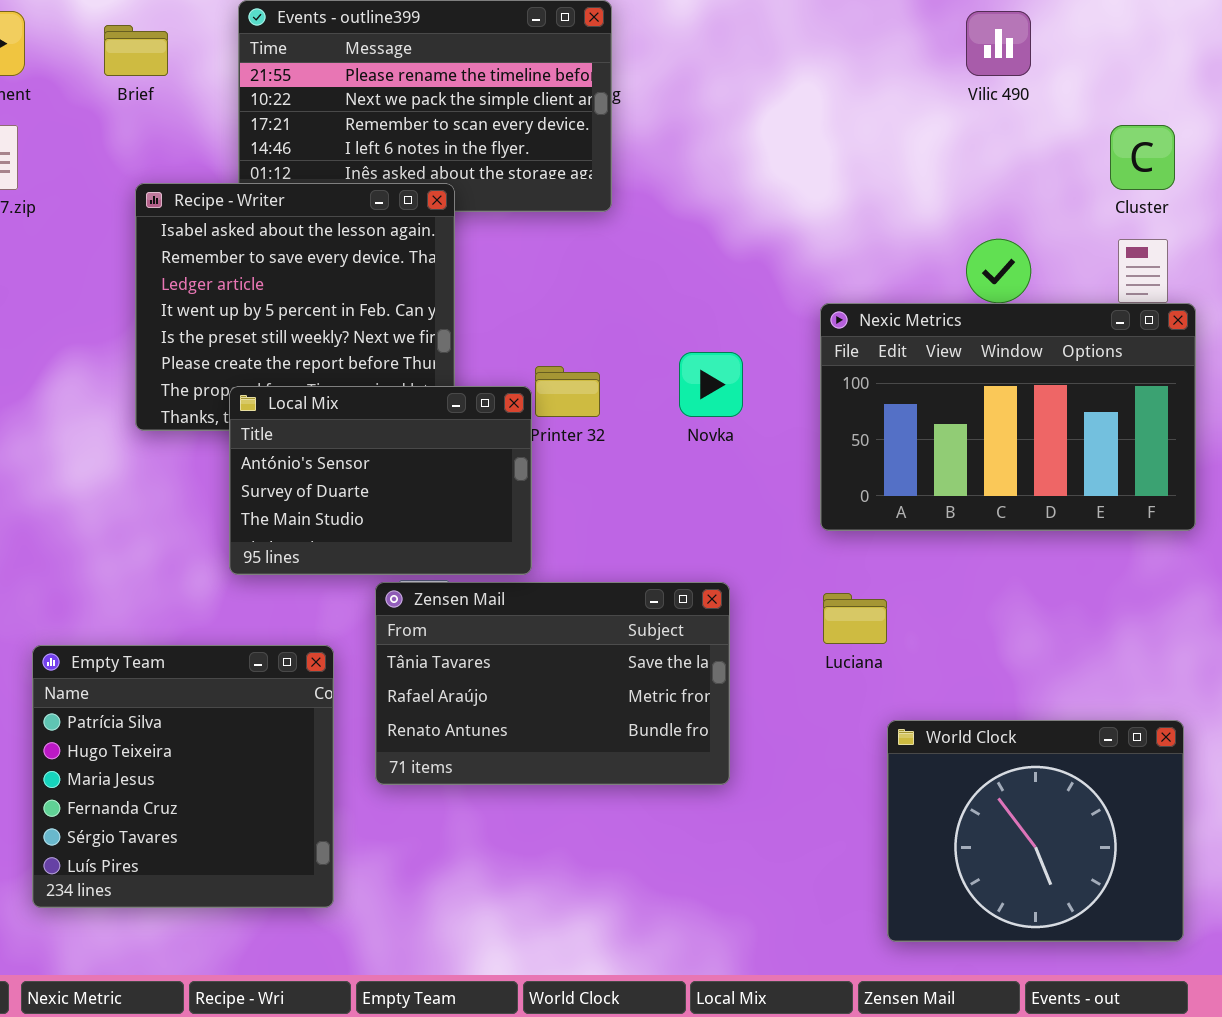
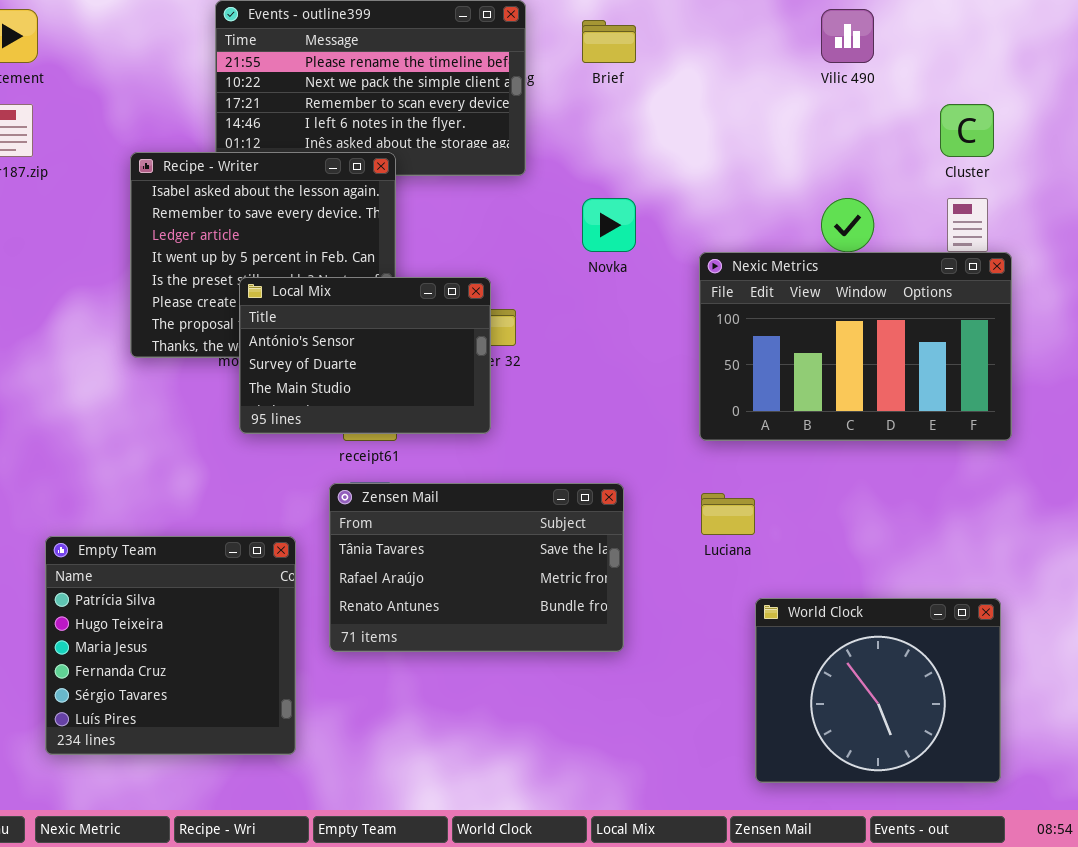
Brief: [104,25,168,76] -> [582,20,636,63], moved
Novka: [679,352,743,417] -> [582,198,636,252], moved
Local Mix: [229,386,532,575] -> [239,277,491,434], moved

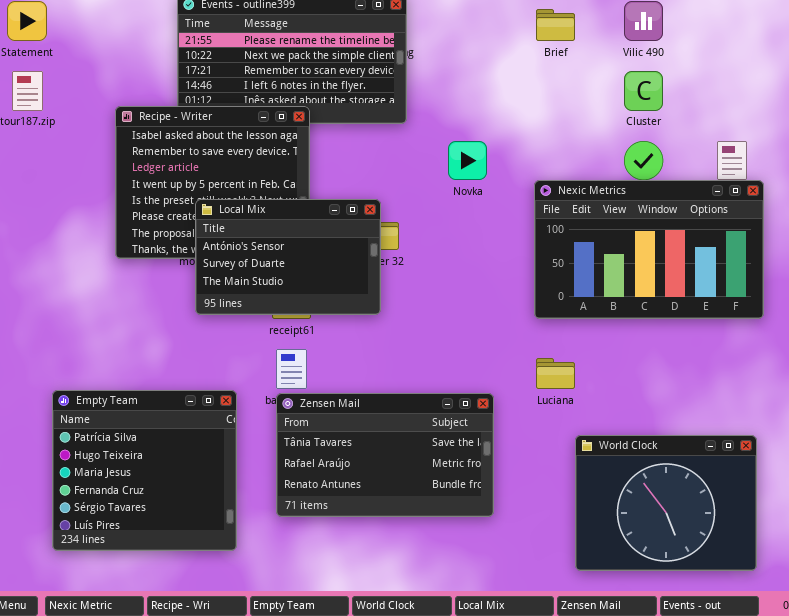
Brief: [582,20,636,63] -> [536,9,575,41], moved
Cluster: [940,104,994,157] -> [624,71,663,111], moved
Zensen Mail: [329,483,624,652] -> [276,393,494,517], moved

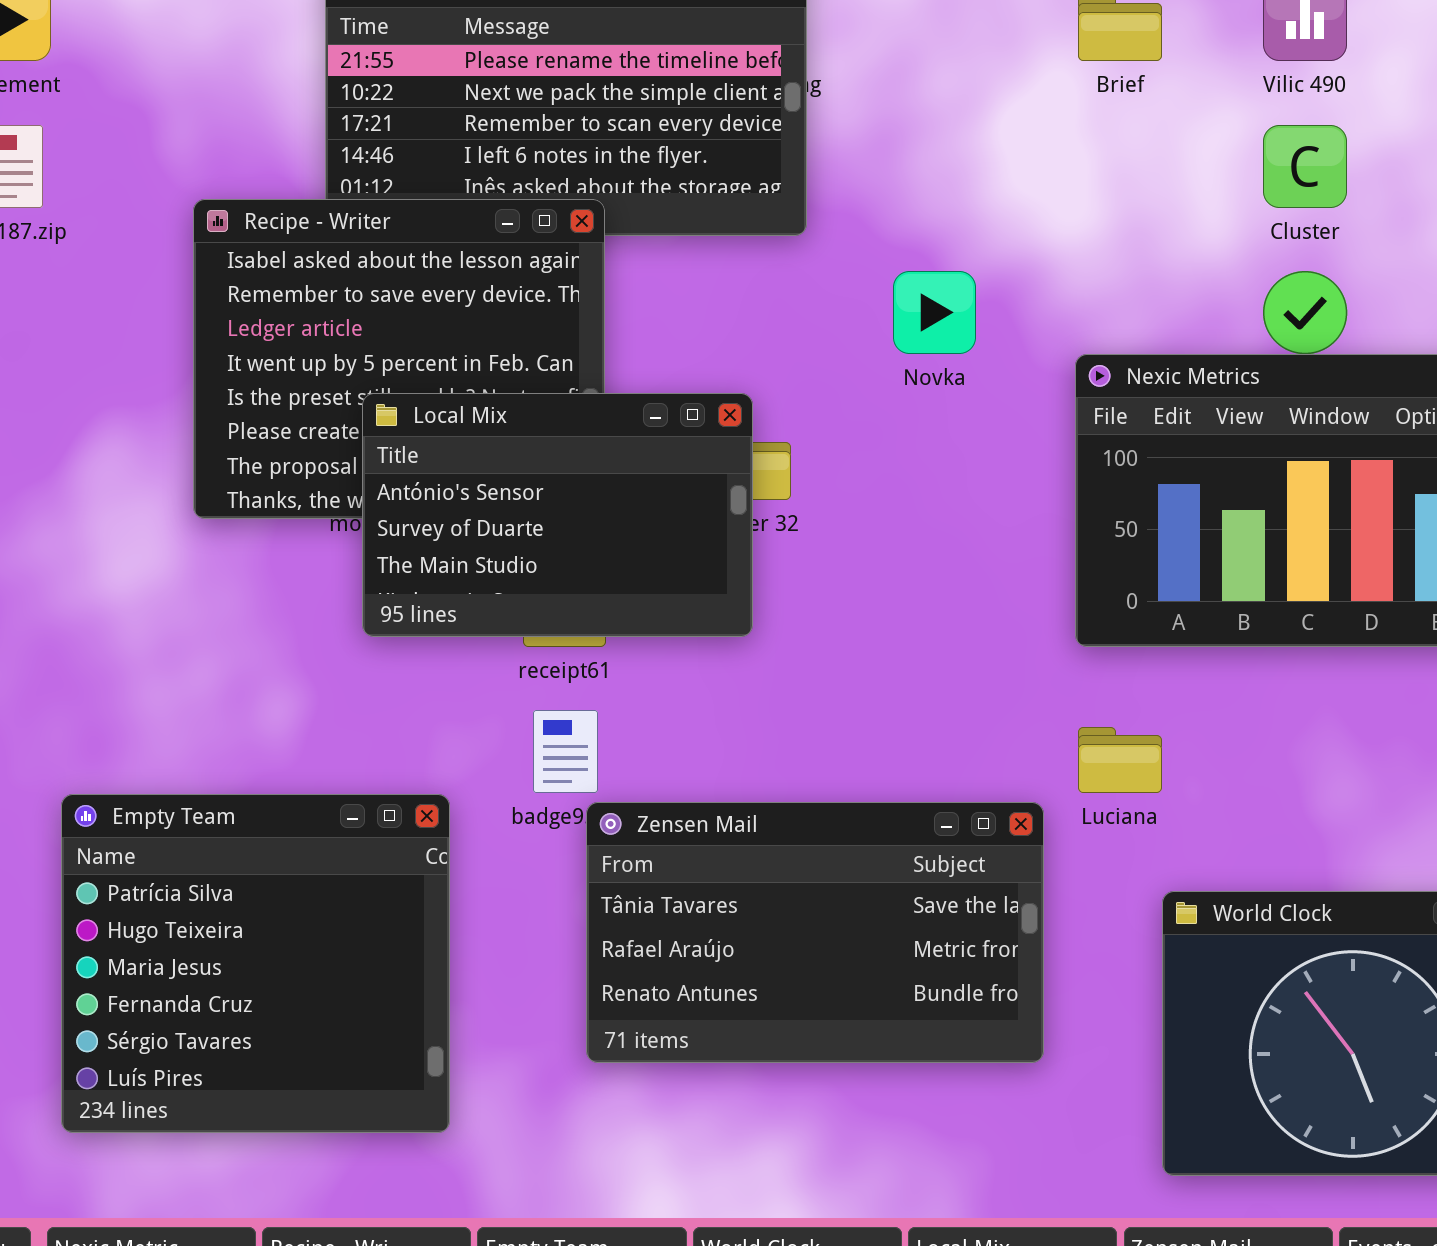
Zensen Mail: [276,393,494,517] -> [586,802,1044,1063], moved

